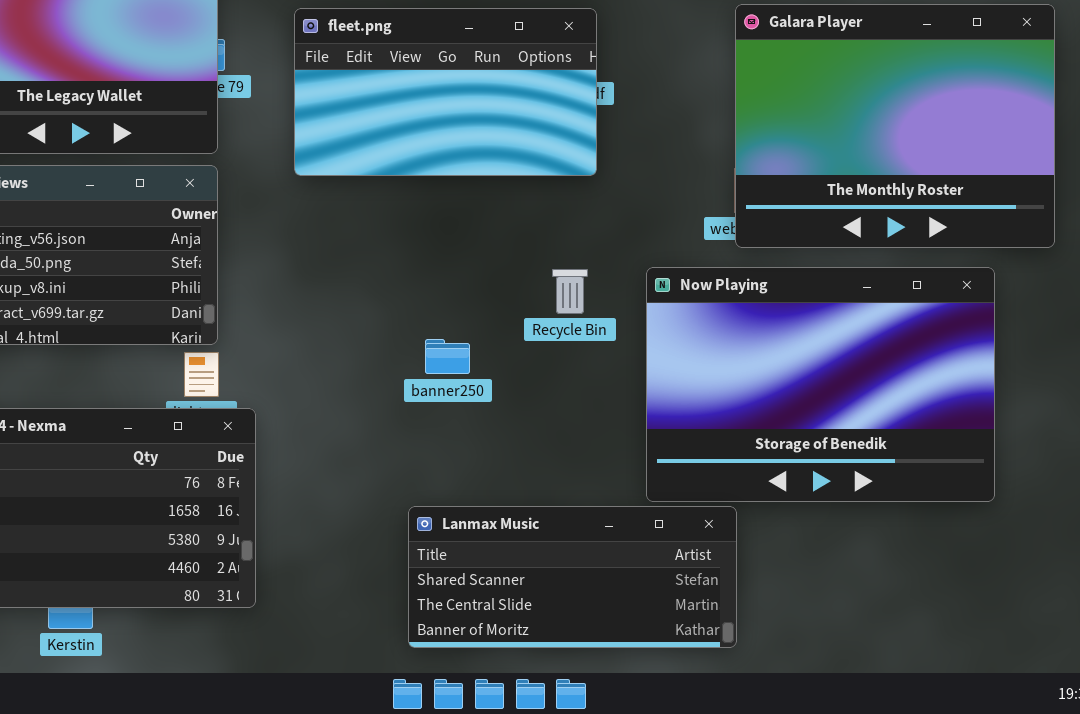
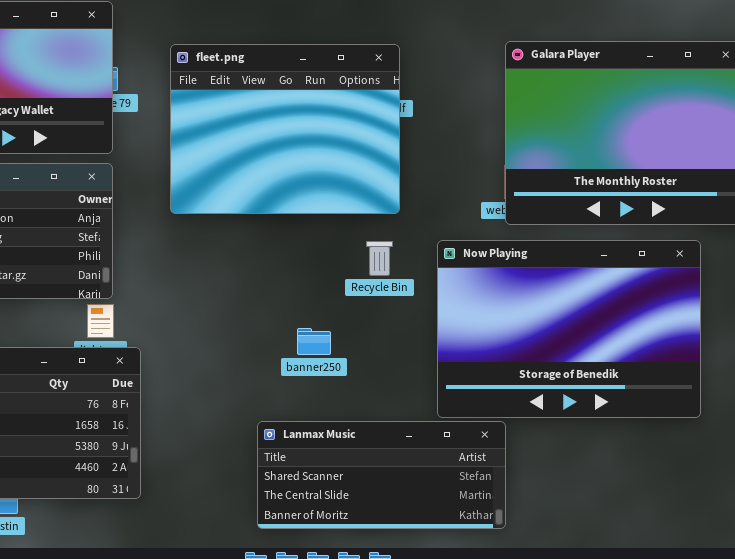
fleet.png: [294,8,597,176] -> [170,44,400,214], resized
banner250: [425,339,470,374] -> [297,328,331,355], moved

